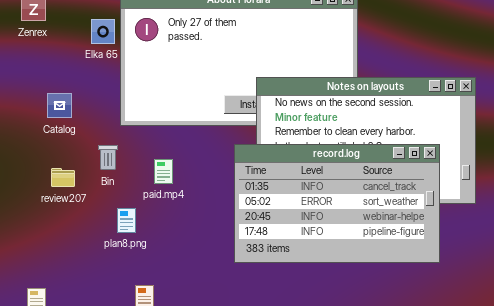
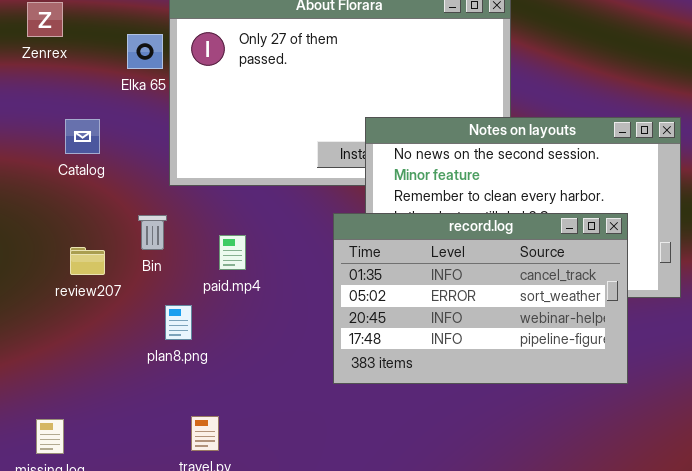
Catalog: [47,93,72,118] -> [65,119,100,154], moved

